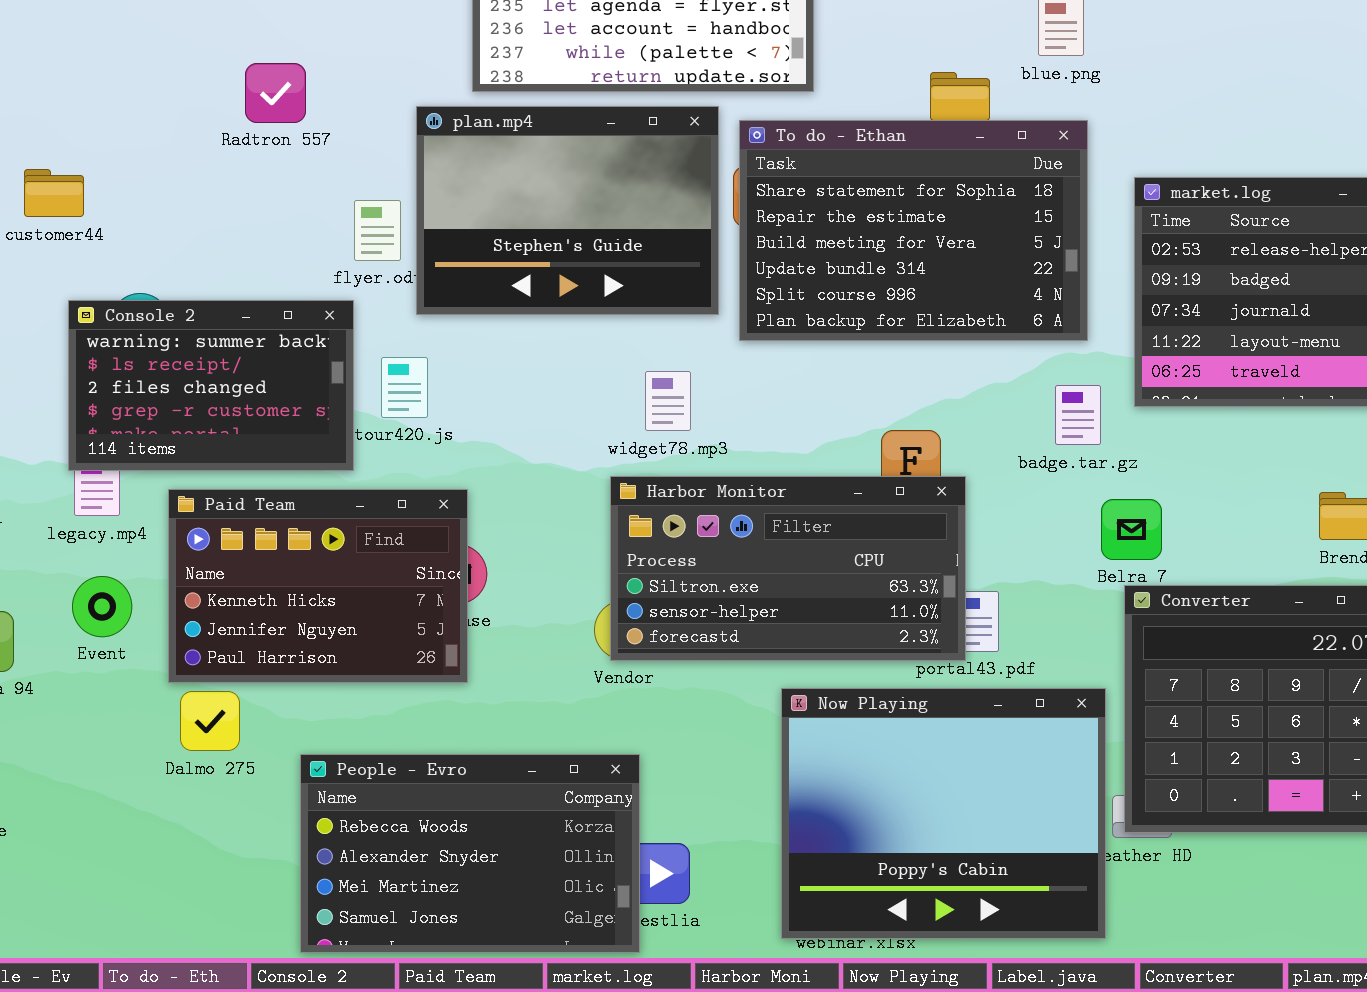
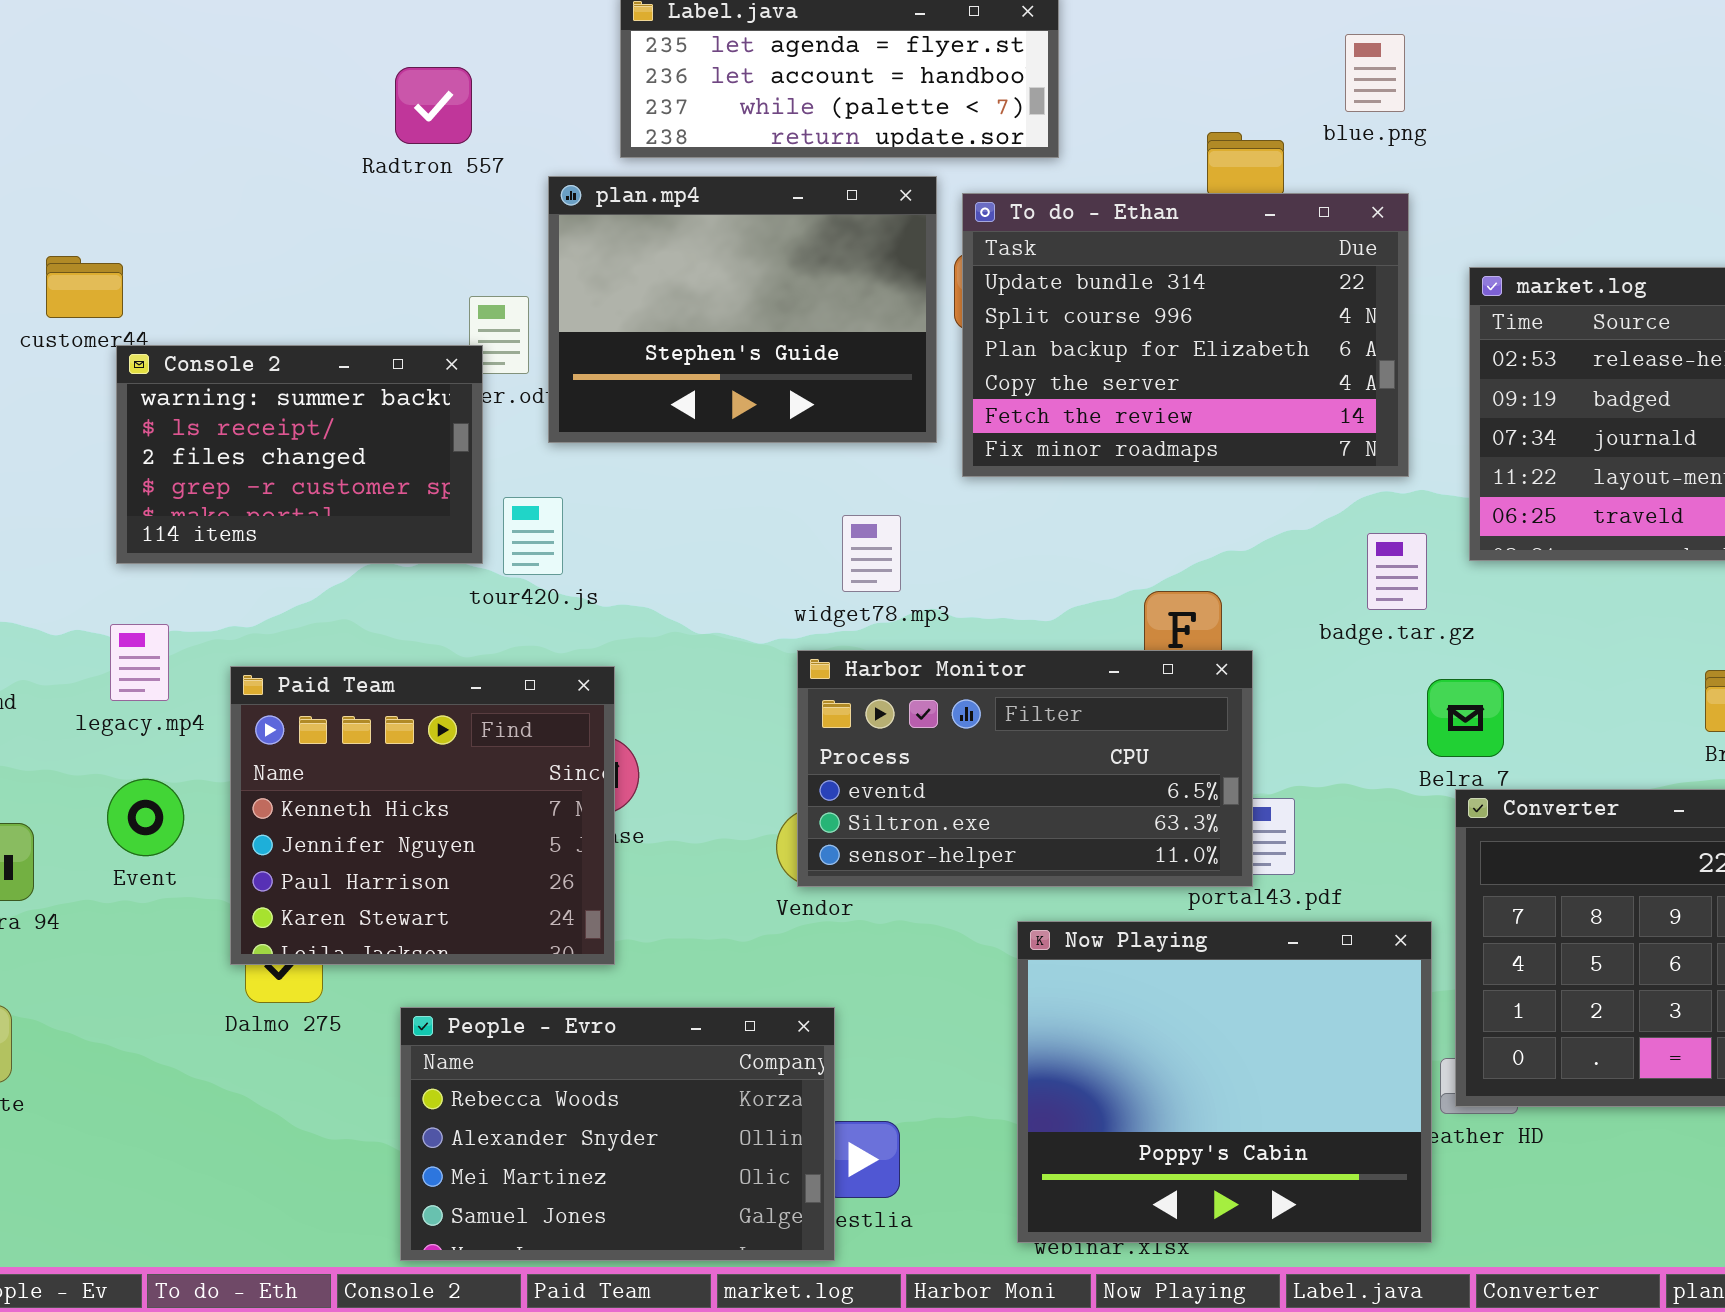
Radtron 557: [245,63,306,123] -> [395,67,472,144], moved
To do - Ethan: [739,120,1088,341] -> [962,193,1409,477], scrolled down 3 rows
Console 2: [68,300,354,471] -> [116,345,483,564], moved
Harbor Monitor: [610,476,966,661] -> [797,650,1253,887], scrolled up 1 row
Paid Team: [168,489,468,683] -> [230,666,615,965], resized

